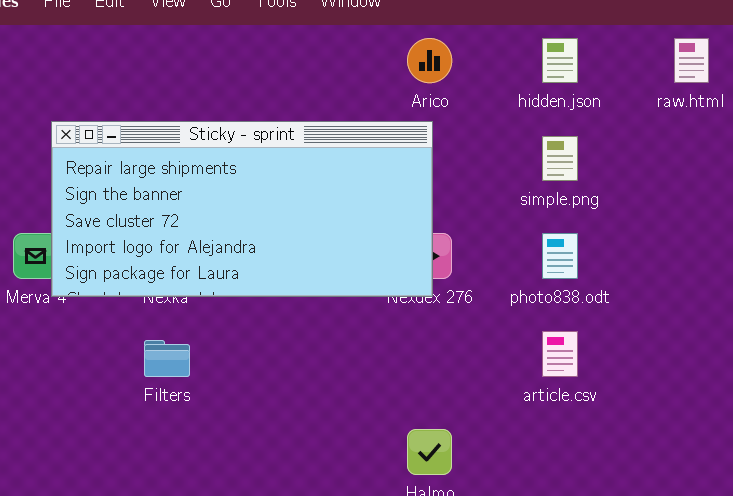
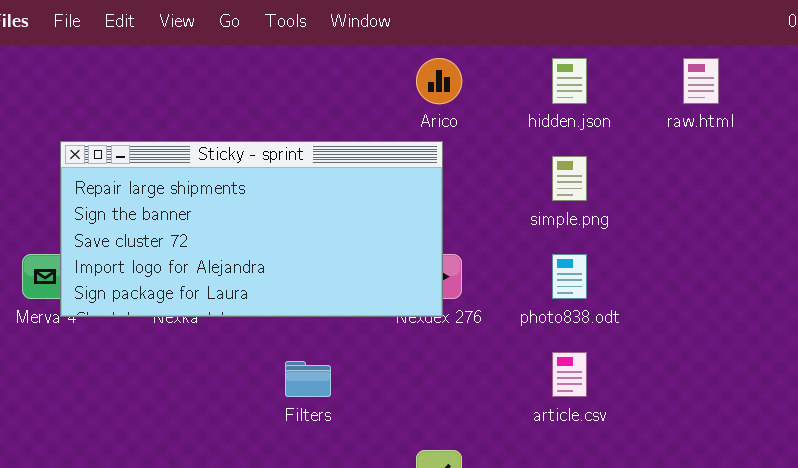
Filters: [144,340,190,377] -> [285,361,331,397], moved

